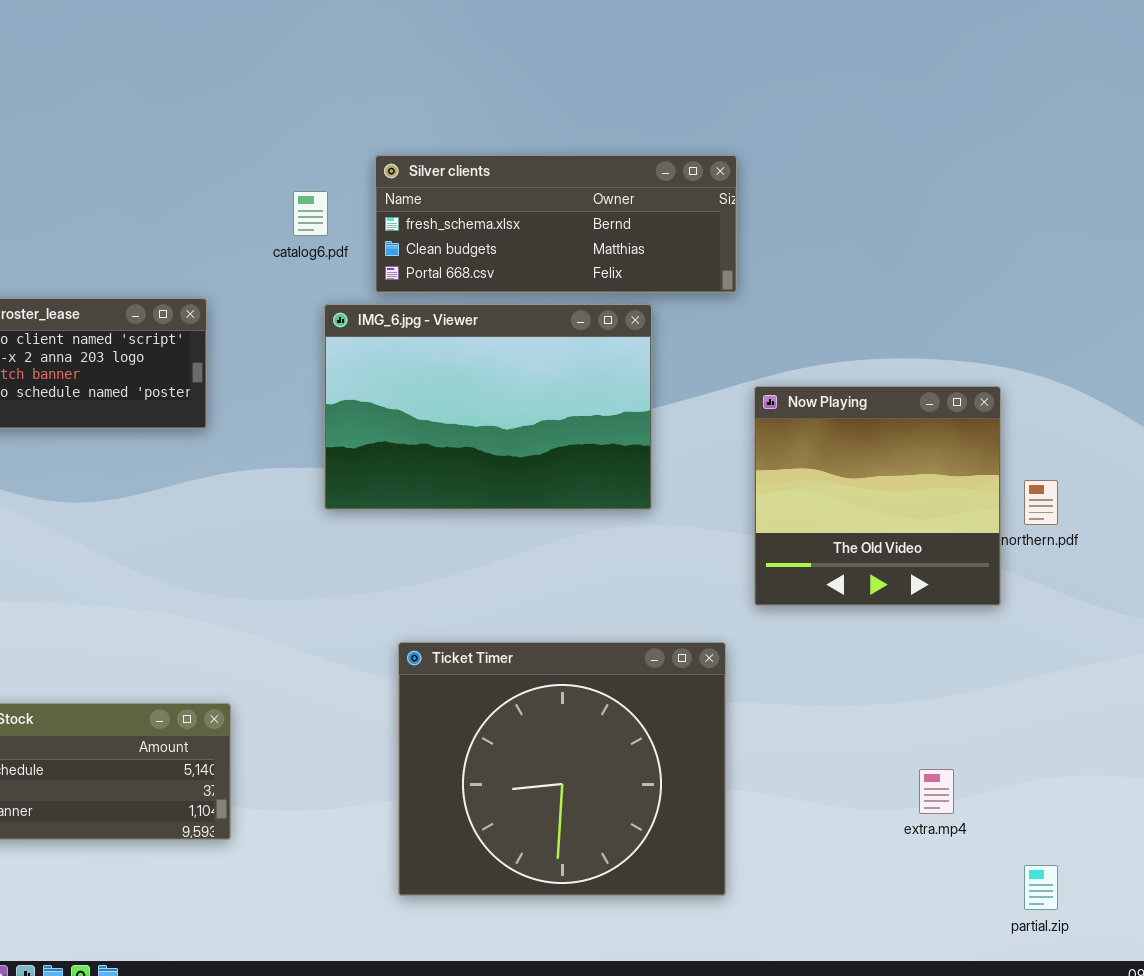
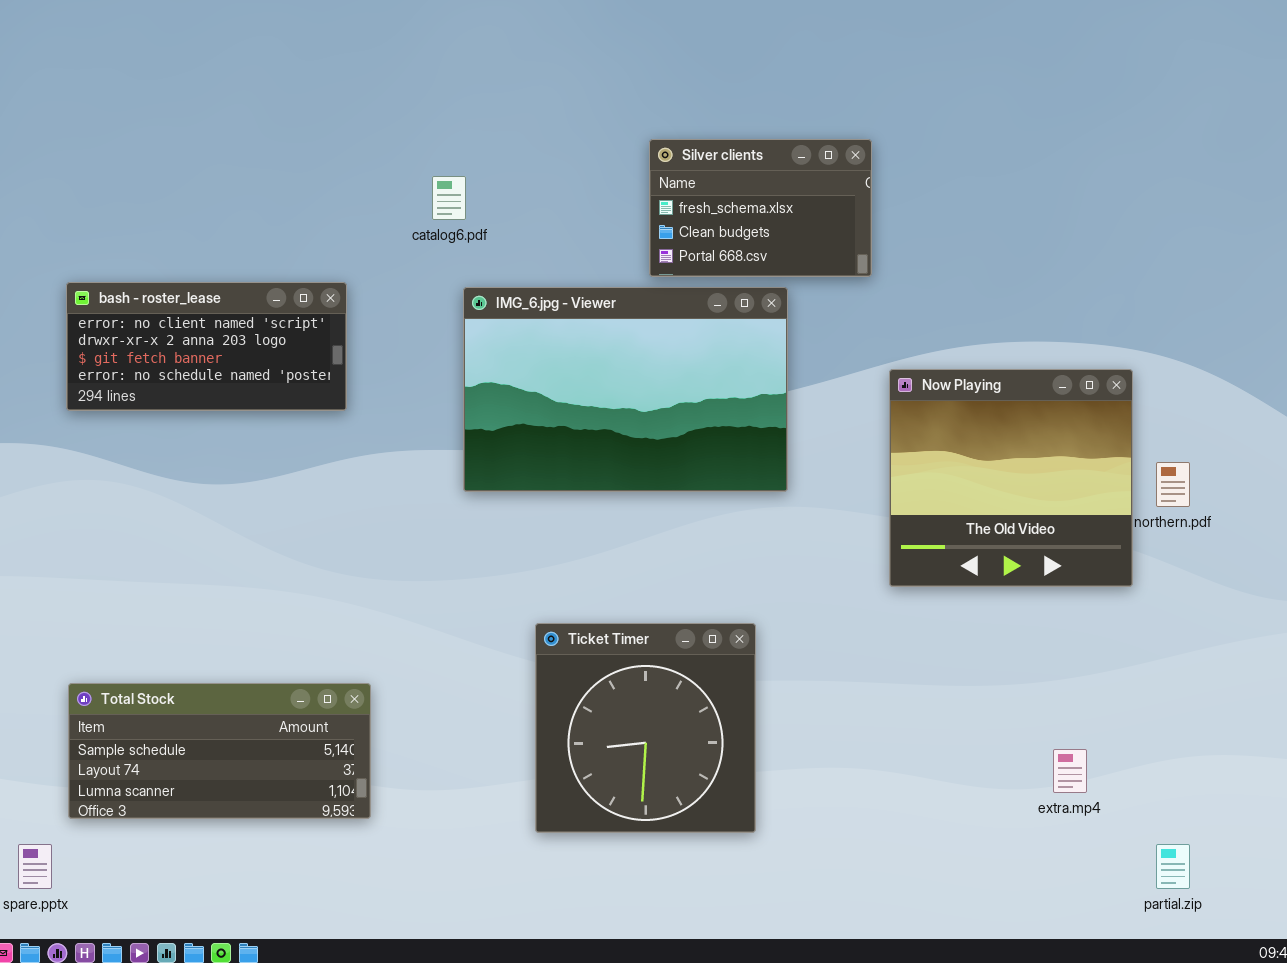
Silver clients: [375,155,737,293] -> [649,139,872,277], resized
Ticket Timer: [398,642,726,896] -> [535,623,756,833], resized

